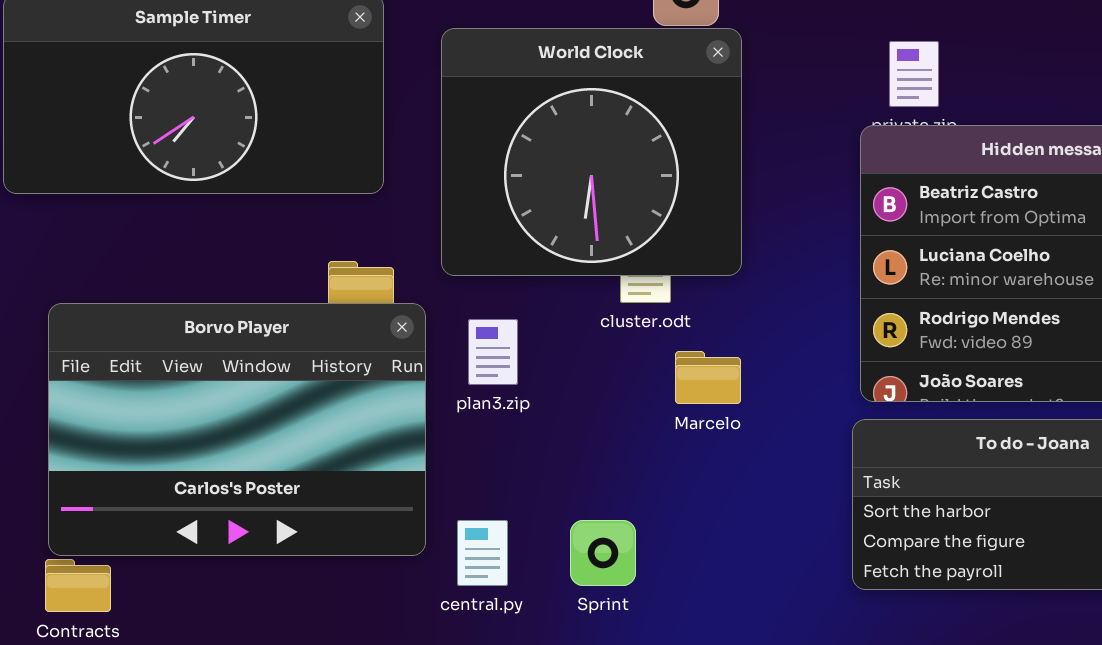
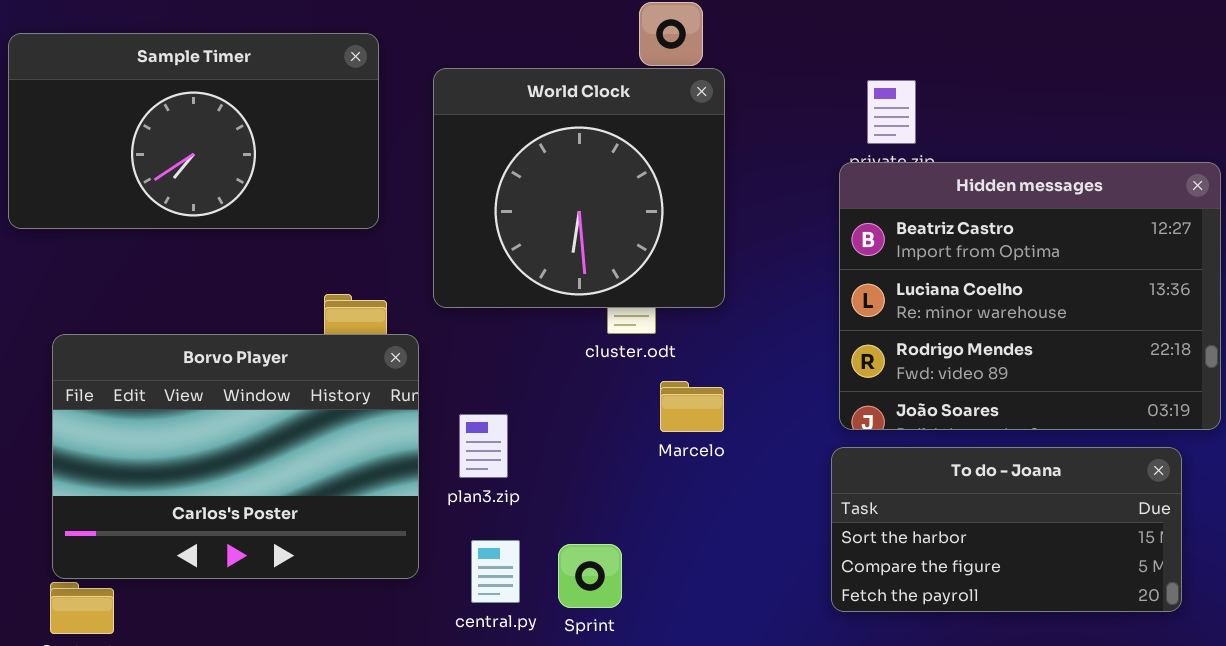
plan3.zip: [468,319,518,385] -> [459,414,508,478], moved
central.py: [457,520,508,586] -> [471,540,520,603], moved

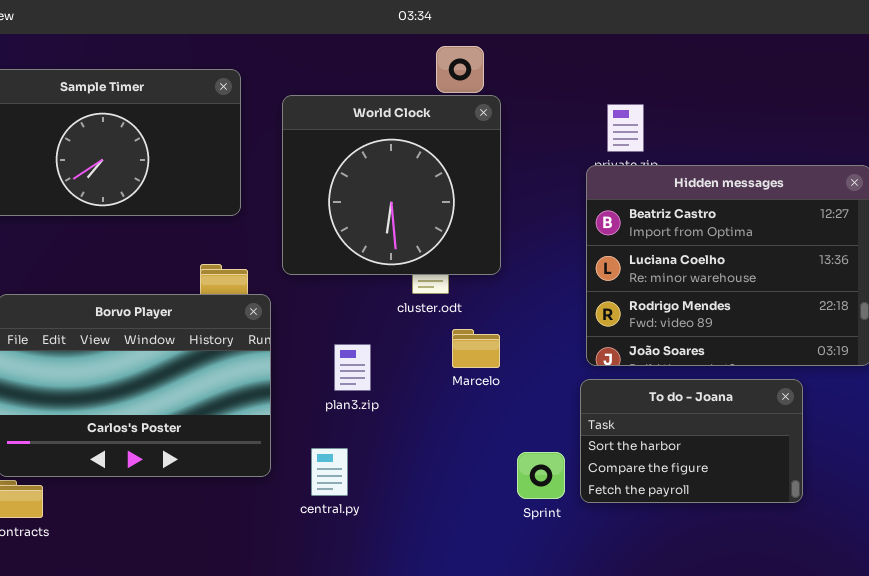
plan3.zip: [459,414,508,478] -> [334,344,371,391], moved
To do - Joana: [831,447,1182,612] -> [580,379,803,503], resized
Sprint: [558,544,622,608] -> [517,452,565,499], moved

